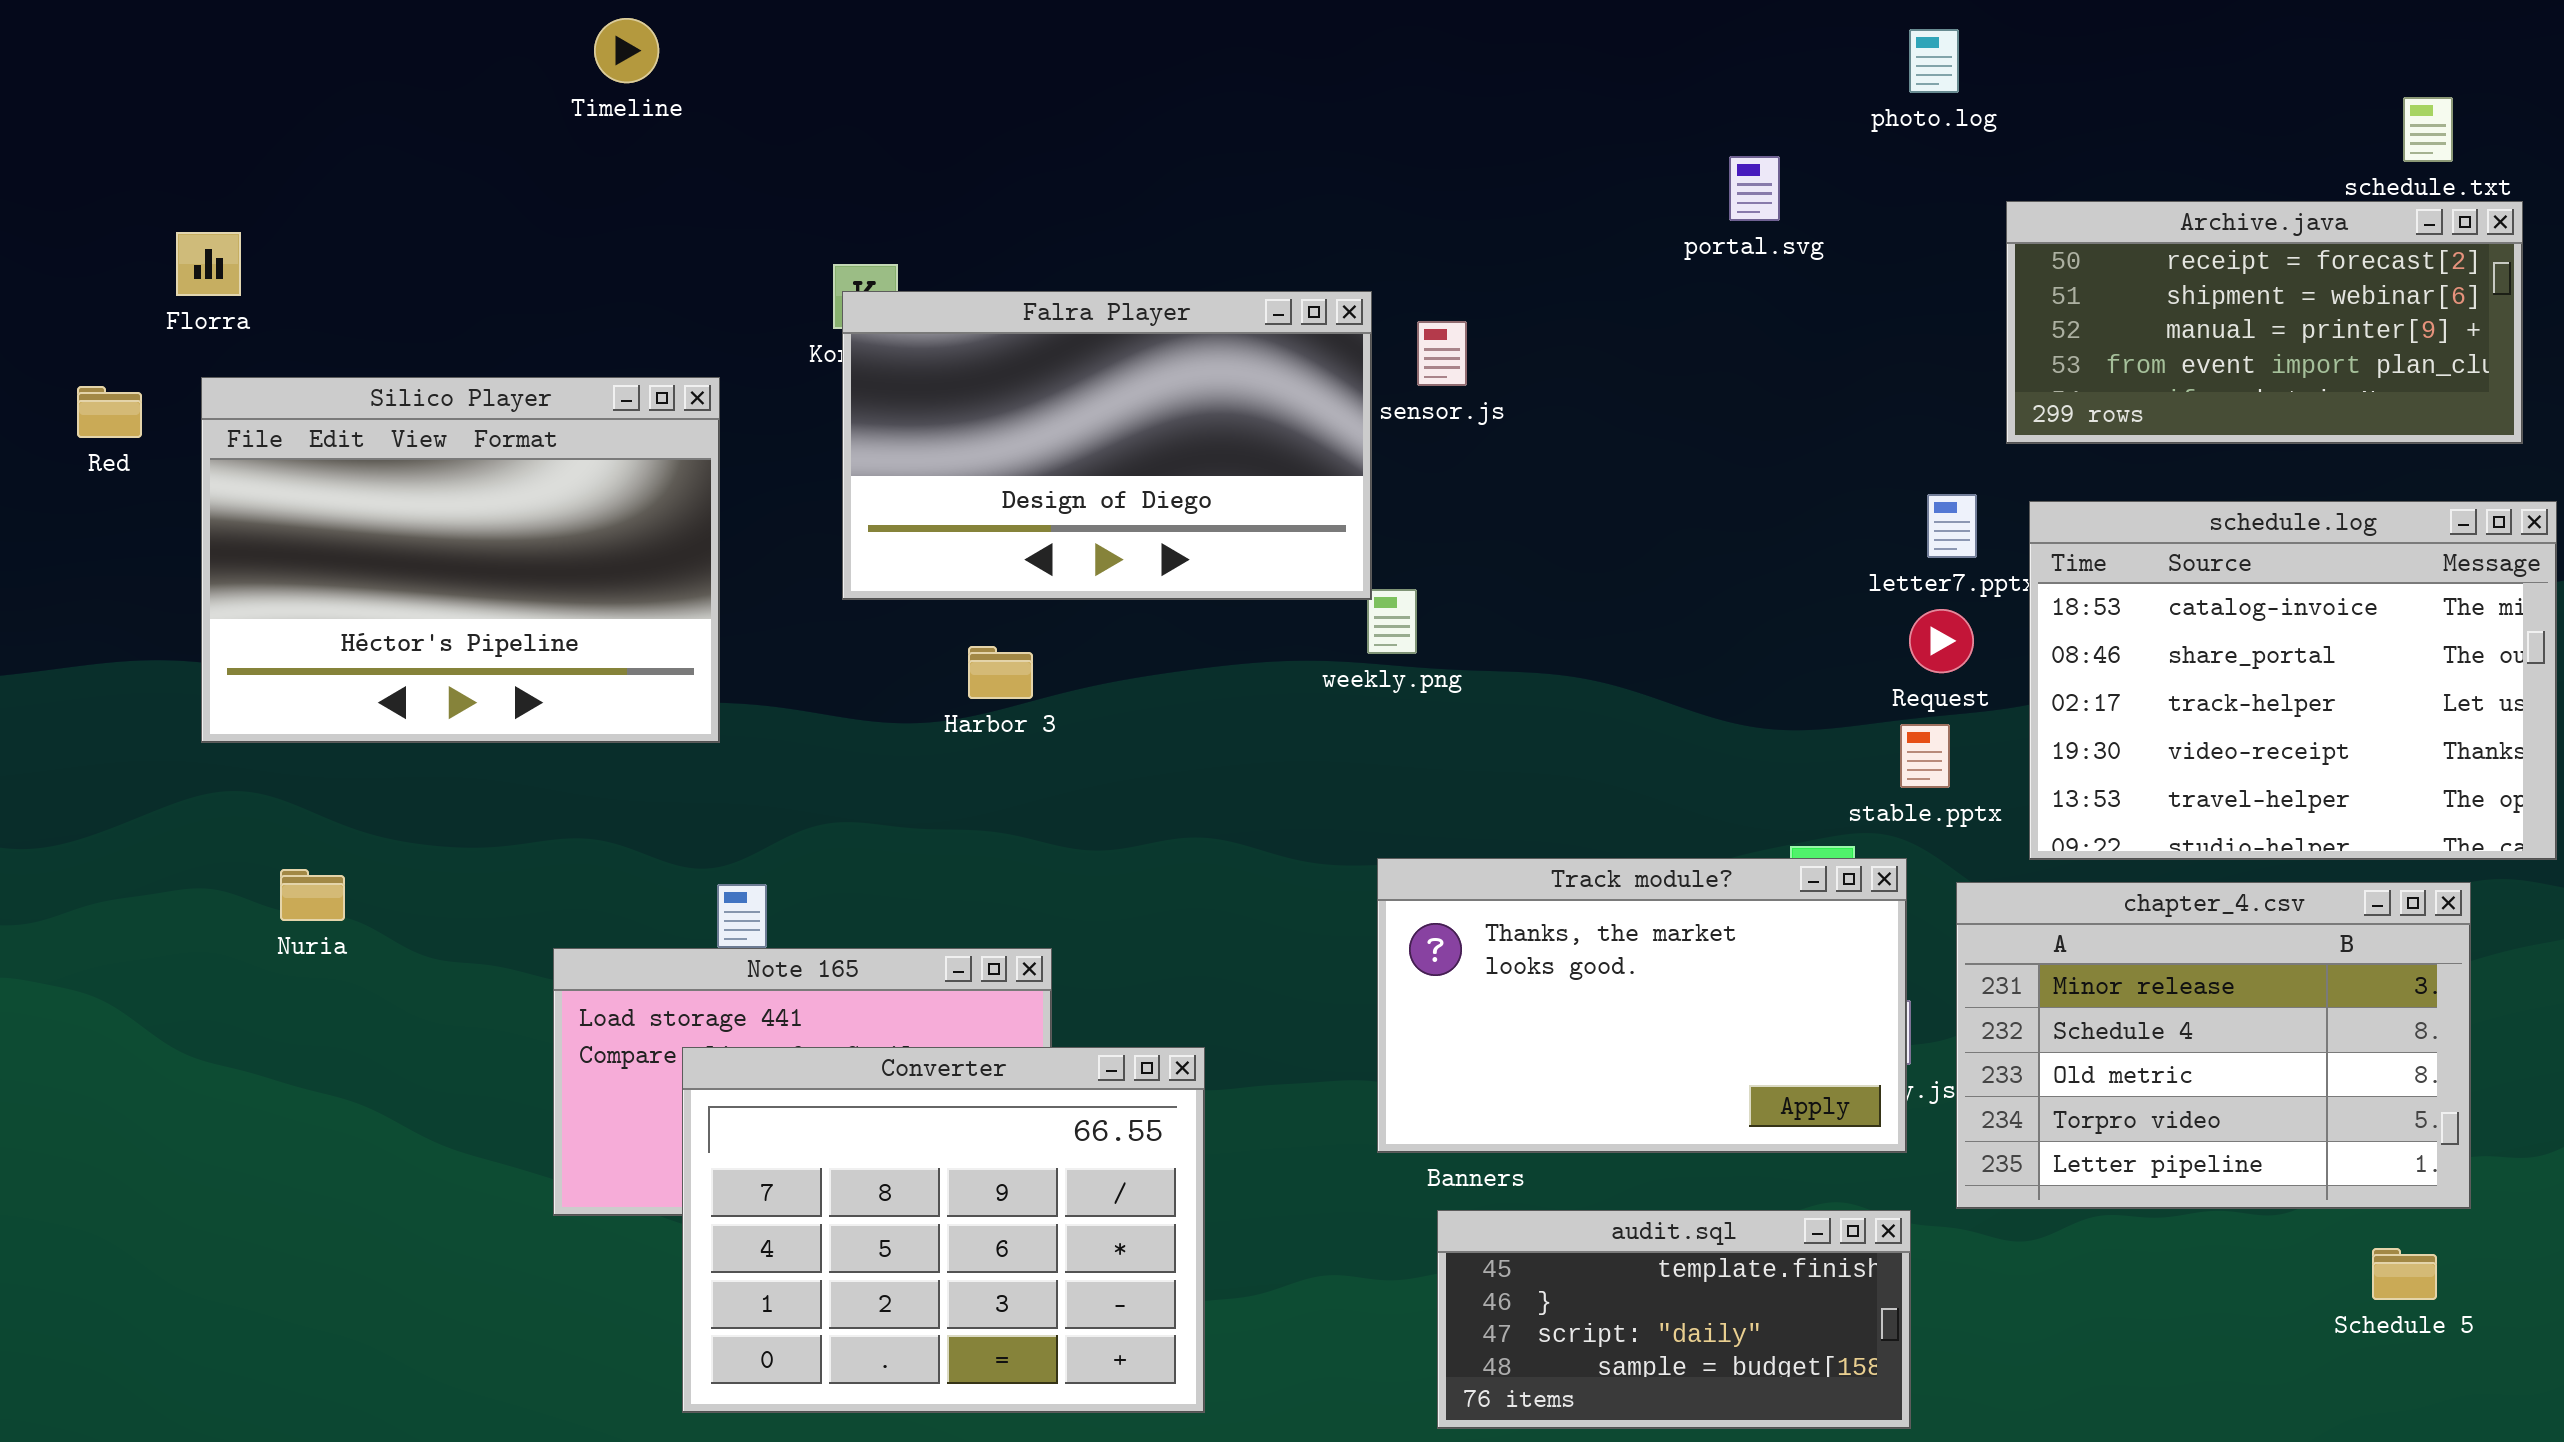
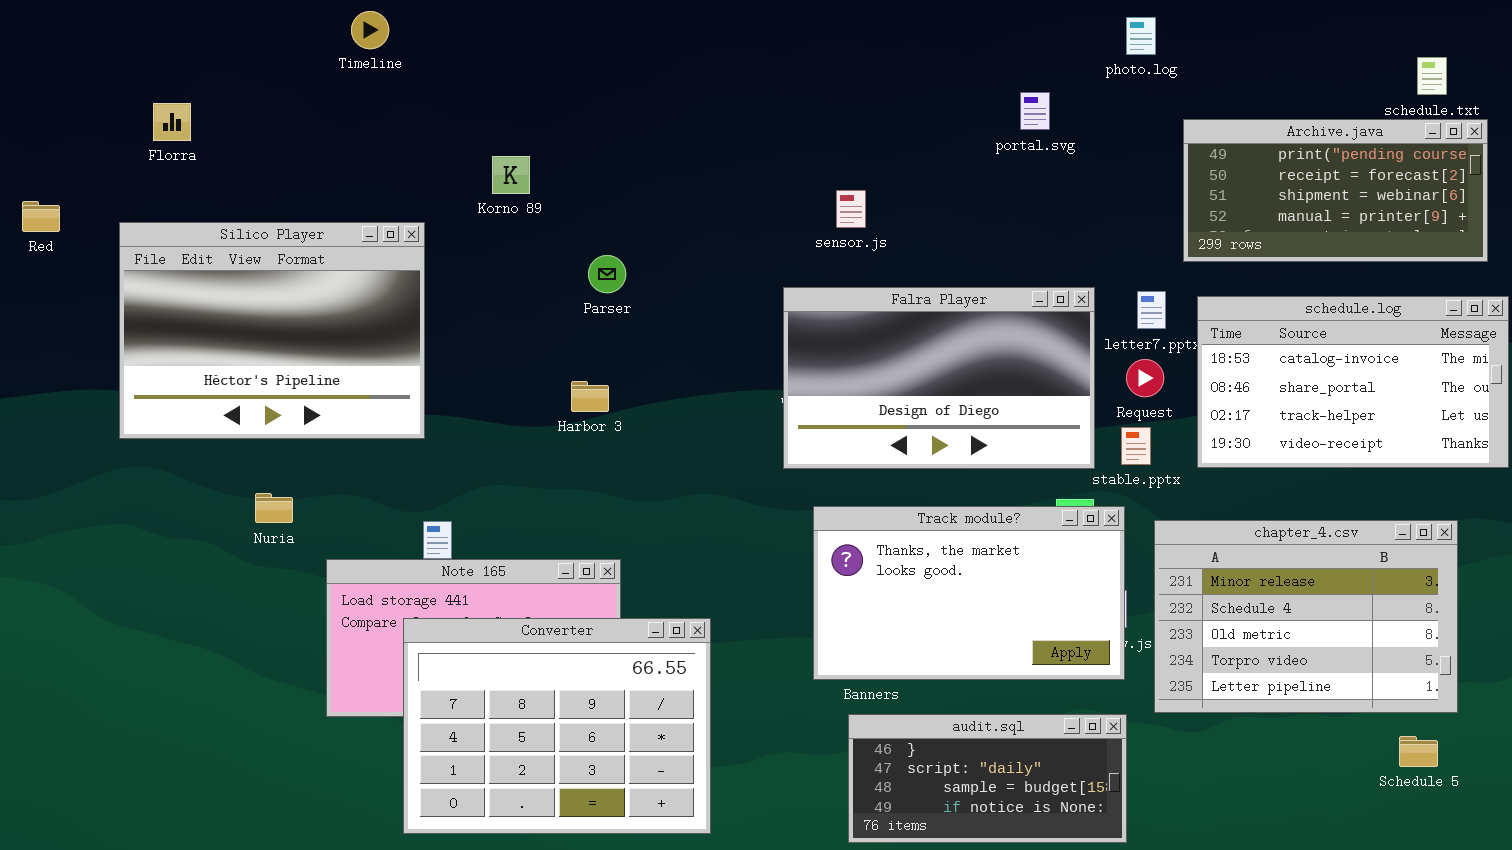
Archive.java: [2006,201,2523,444] -> [1183,119,1488,262], scrolled up 1 row
Florra: [176,232,241,296] -> [153,103,191,141], moved
Falra Player: [842,291,1372,600] -> [783,287,1095,469], moved
Red: [77,386,142,438] -> [22,201,60,232], moved
schedule.log: [2029,501,2557,860] -> [1197,296,1509,468], resized
Nuria: [280,869,345,921] -> [255,493,293,523], moved
audit.sql: [1437,1210,1911,1429] -> [848,714,1127,843], scrolled down 1 row

